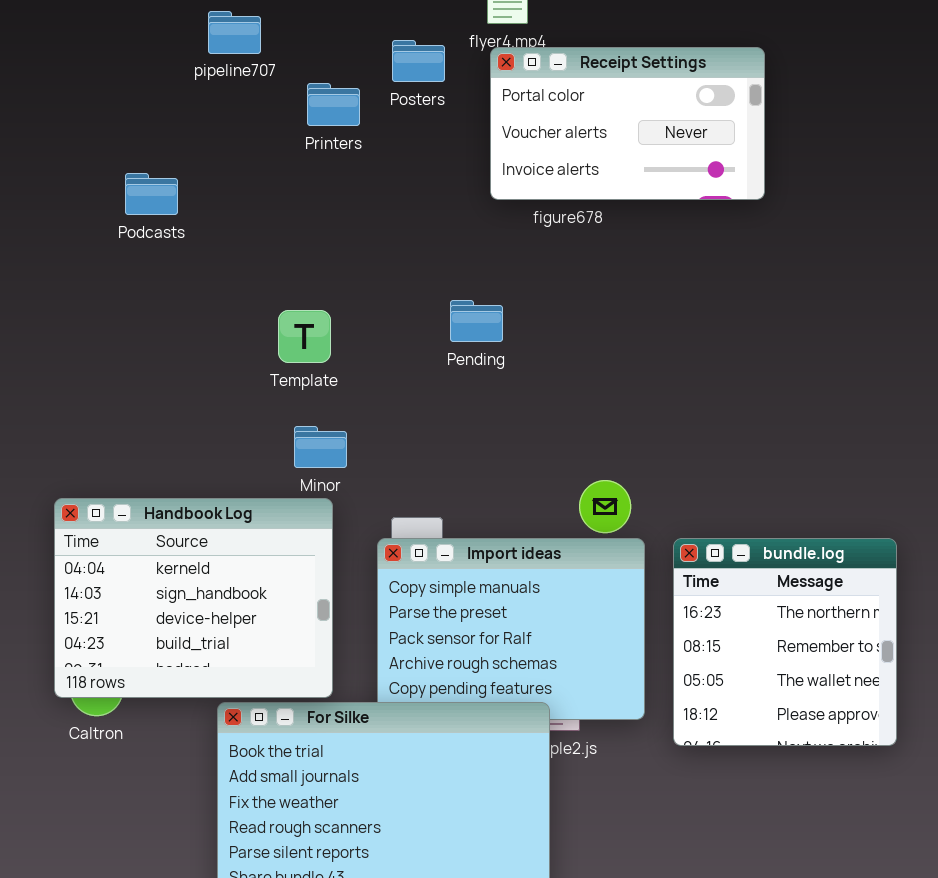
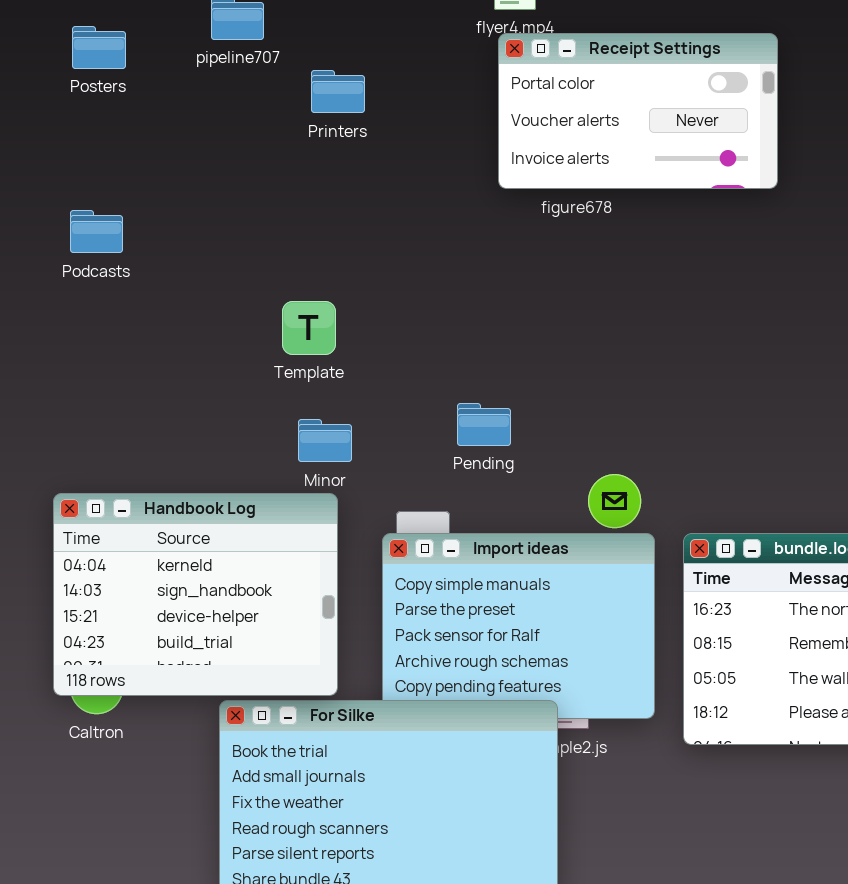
Posters: [392,40,445,82] -> [72,26,126,69], moved
Podcasts: [125,173,178,215] -> [70,210,123,253], moved
Pending: [450,300,503,342] -> [457,403,511,446], moved

